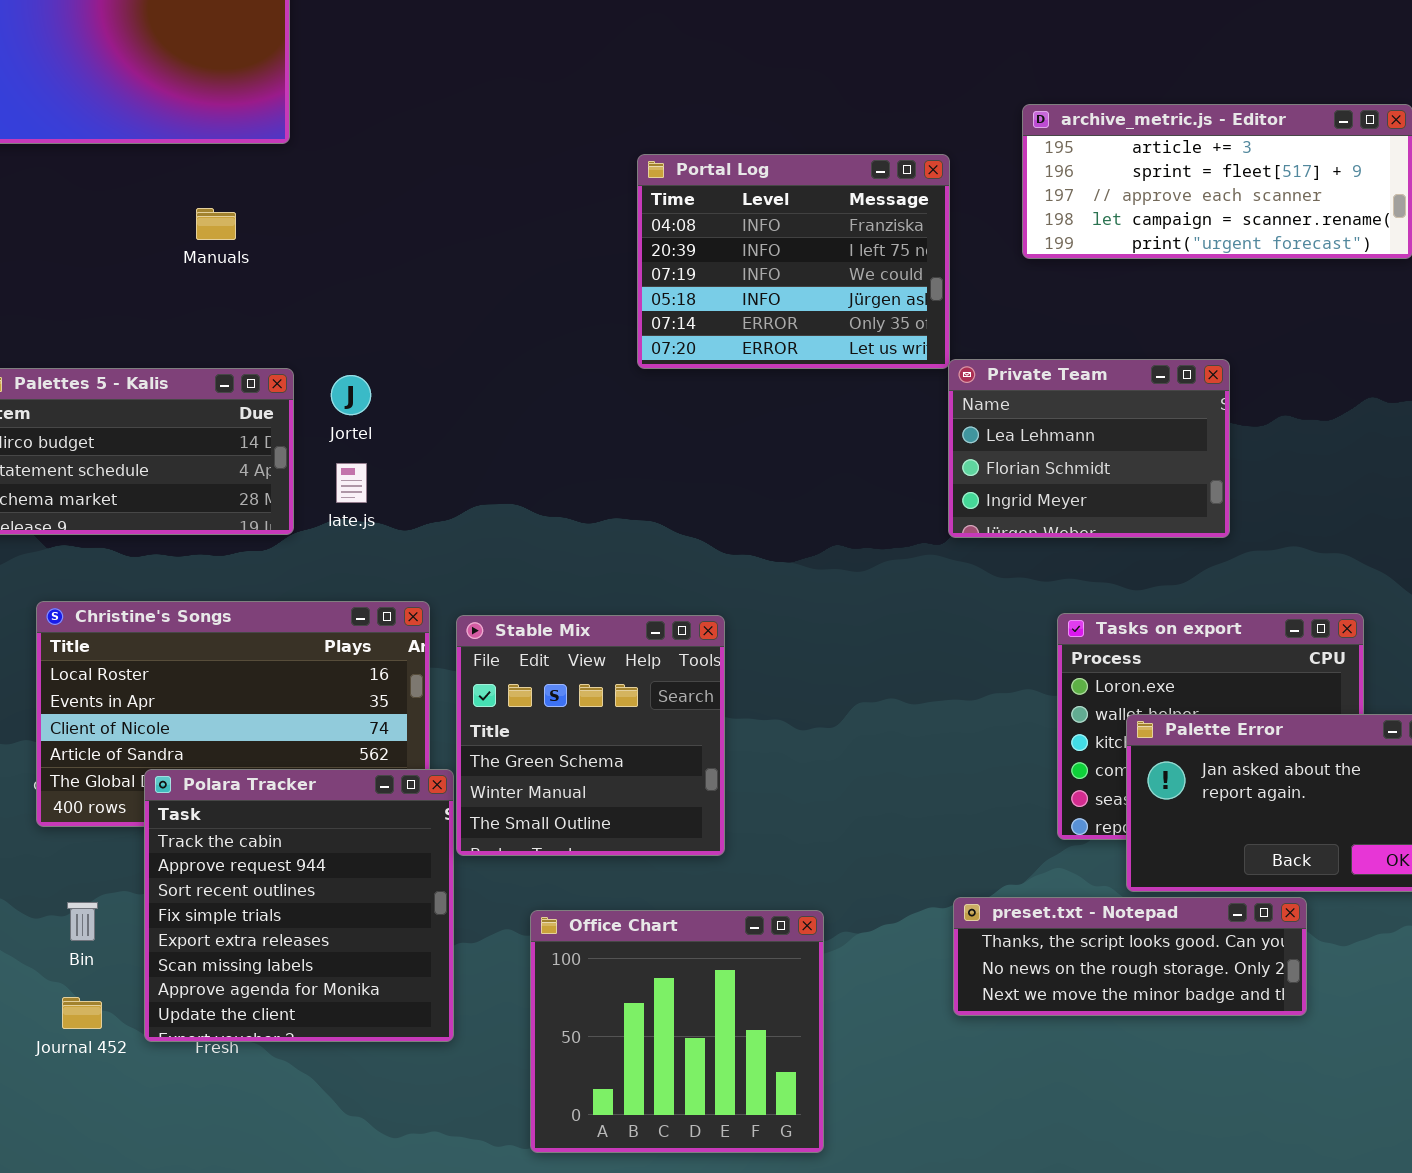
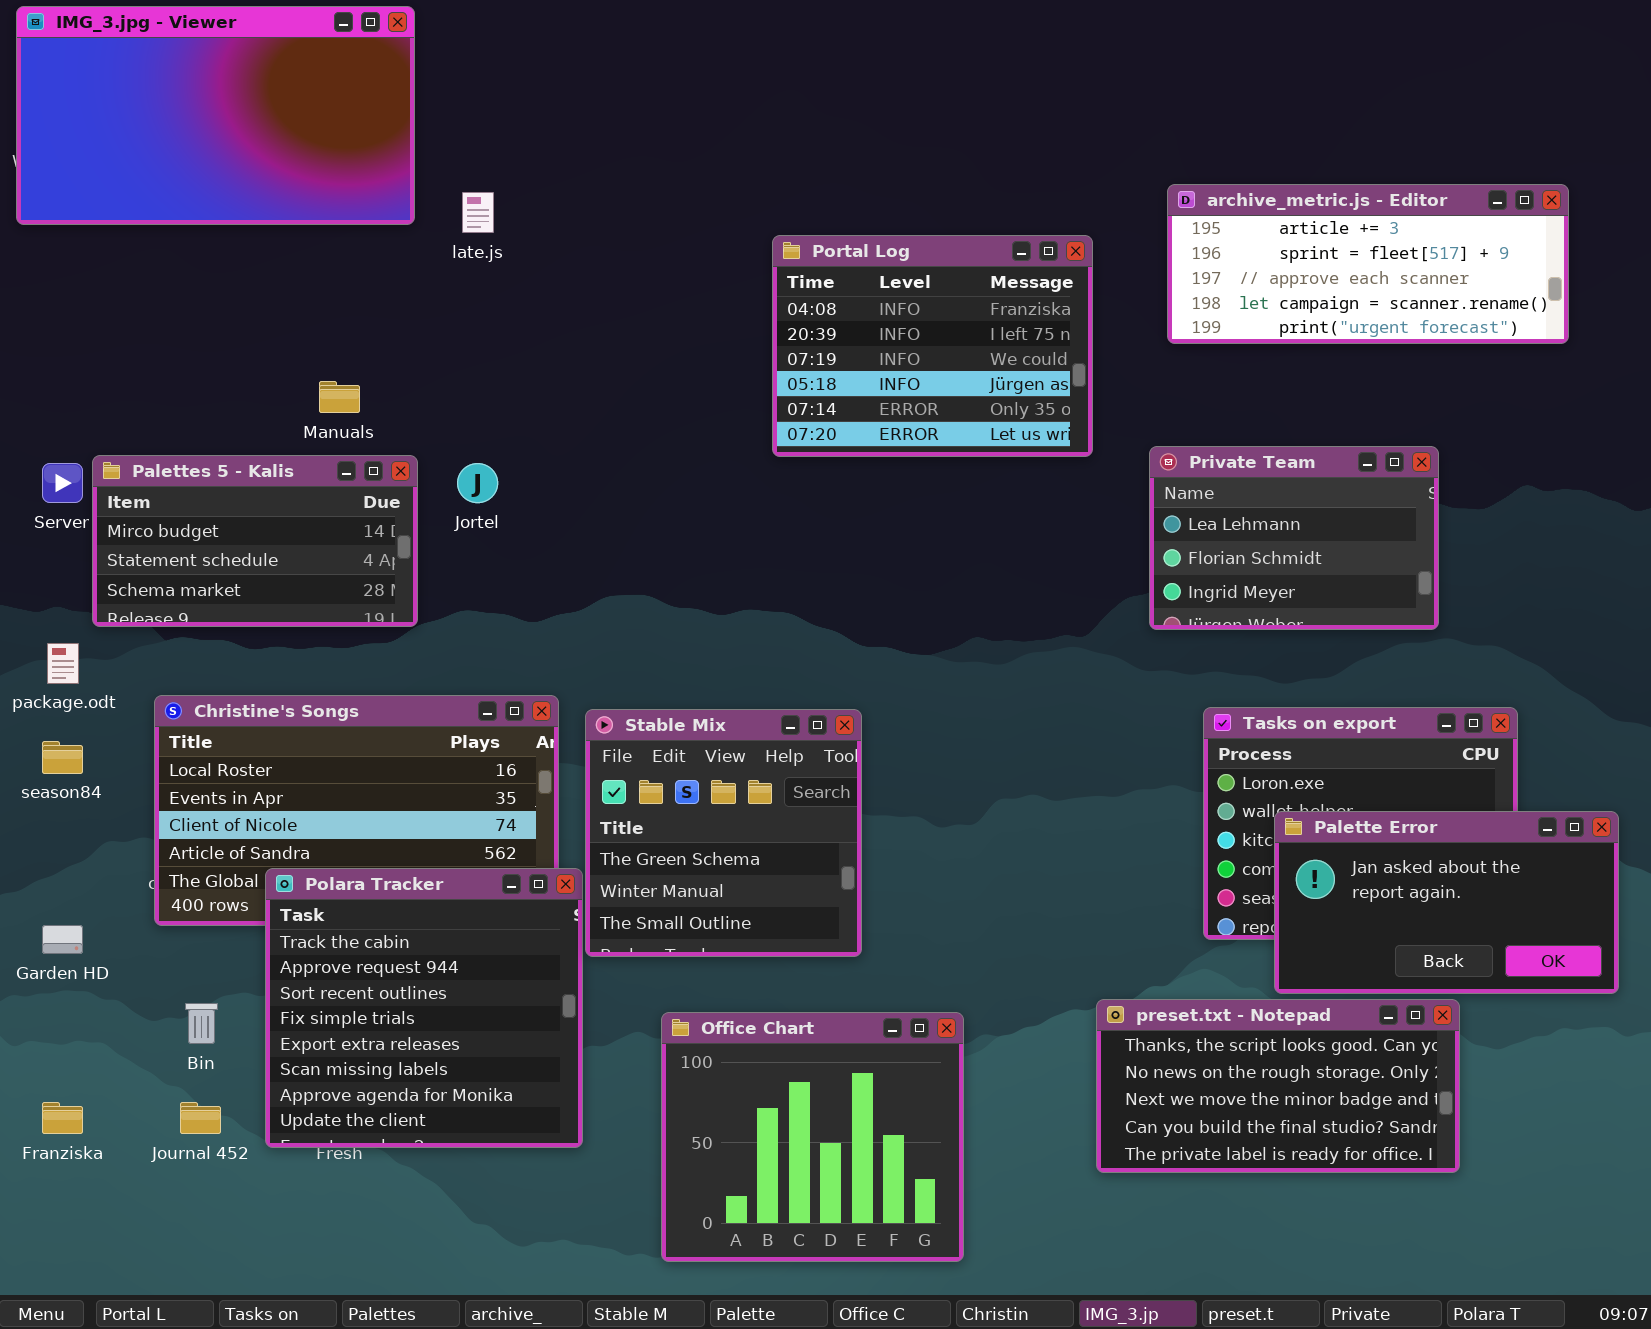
Manuals: [196,208,236,240] -> [319,381,360,413], moved
Private Team: [948,359,1230,538] -> [1149,446,1439,630], moved
late.js: [336,463,367,503] -> [462,192,494,233], moved
preset.txt - Notepad: [953,897,1307,1016] -> [1096,999,1460,1173], resized

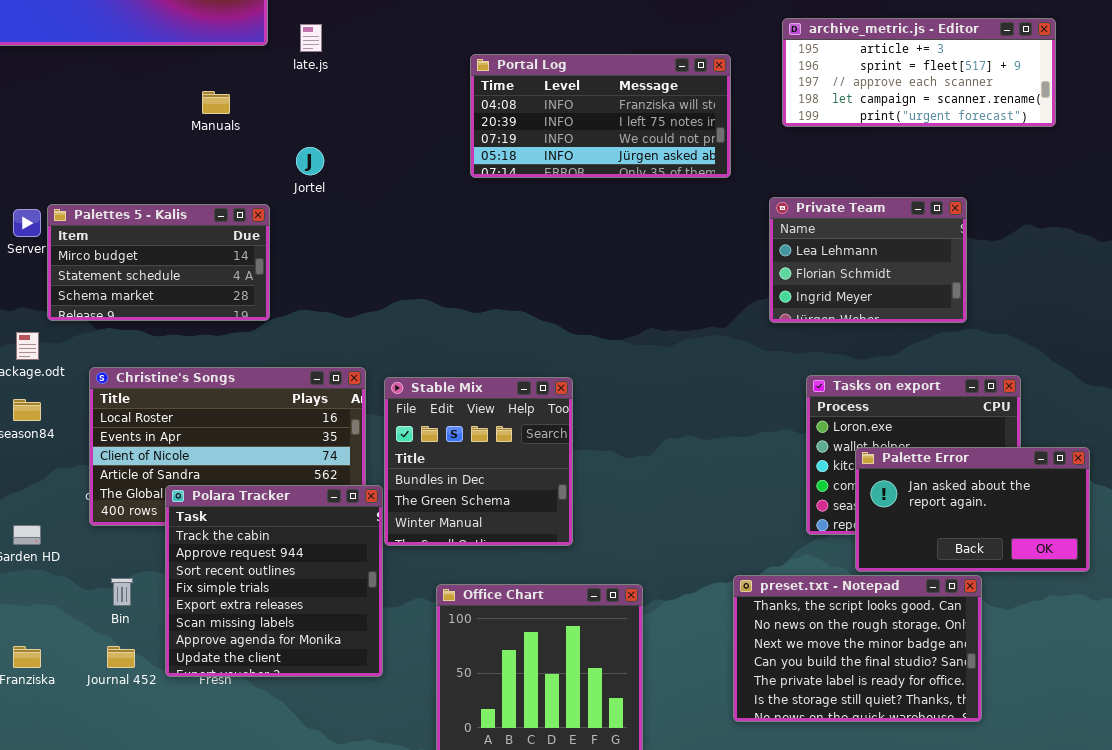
Portal Log: [772,235,1093,457] -> [470,54,731,178], resized
Manuals: [319,381,360,413] -> [202,91,230,114], moved
Jortel: [457,463,498,503] -> [296,147,324,175], moved
Stable Mix: [585,709,862,957] -> [384,377,573,546], scrolled up 1 row
preset.txt - Notepad: [1096,999,1460,1173] -> [733,575,982,722], resized

